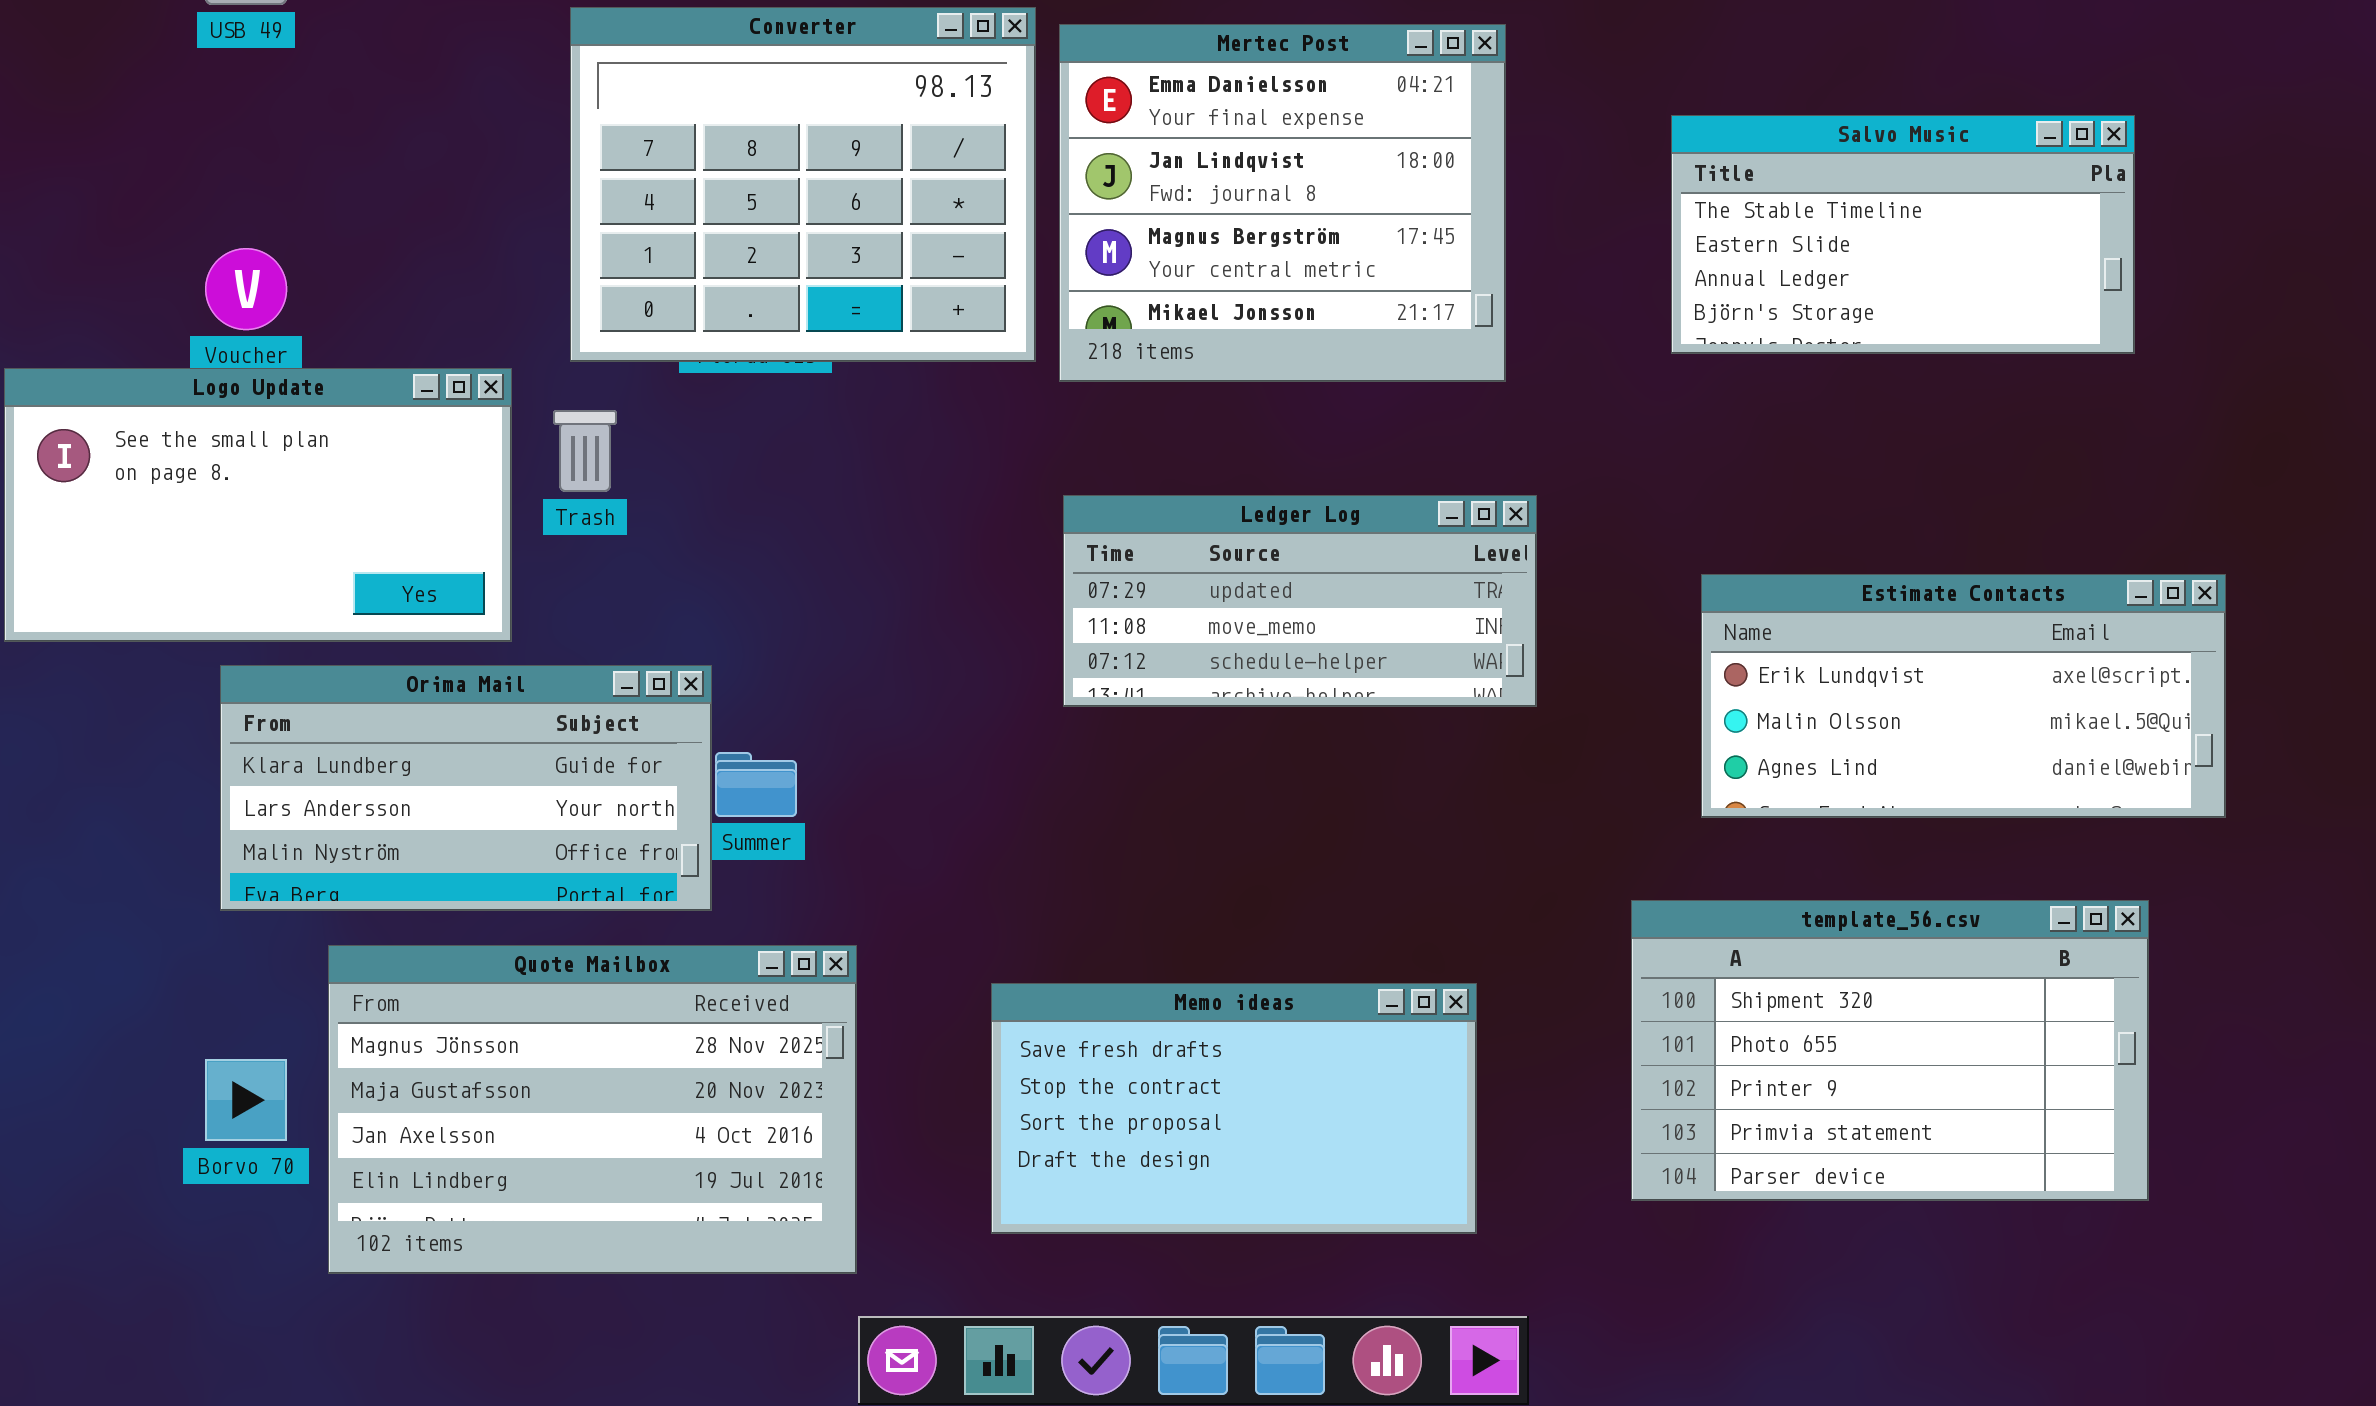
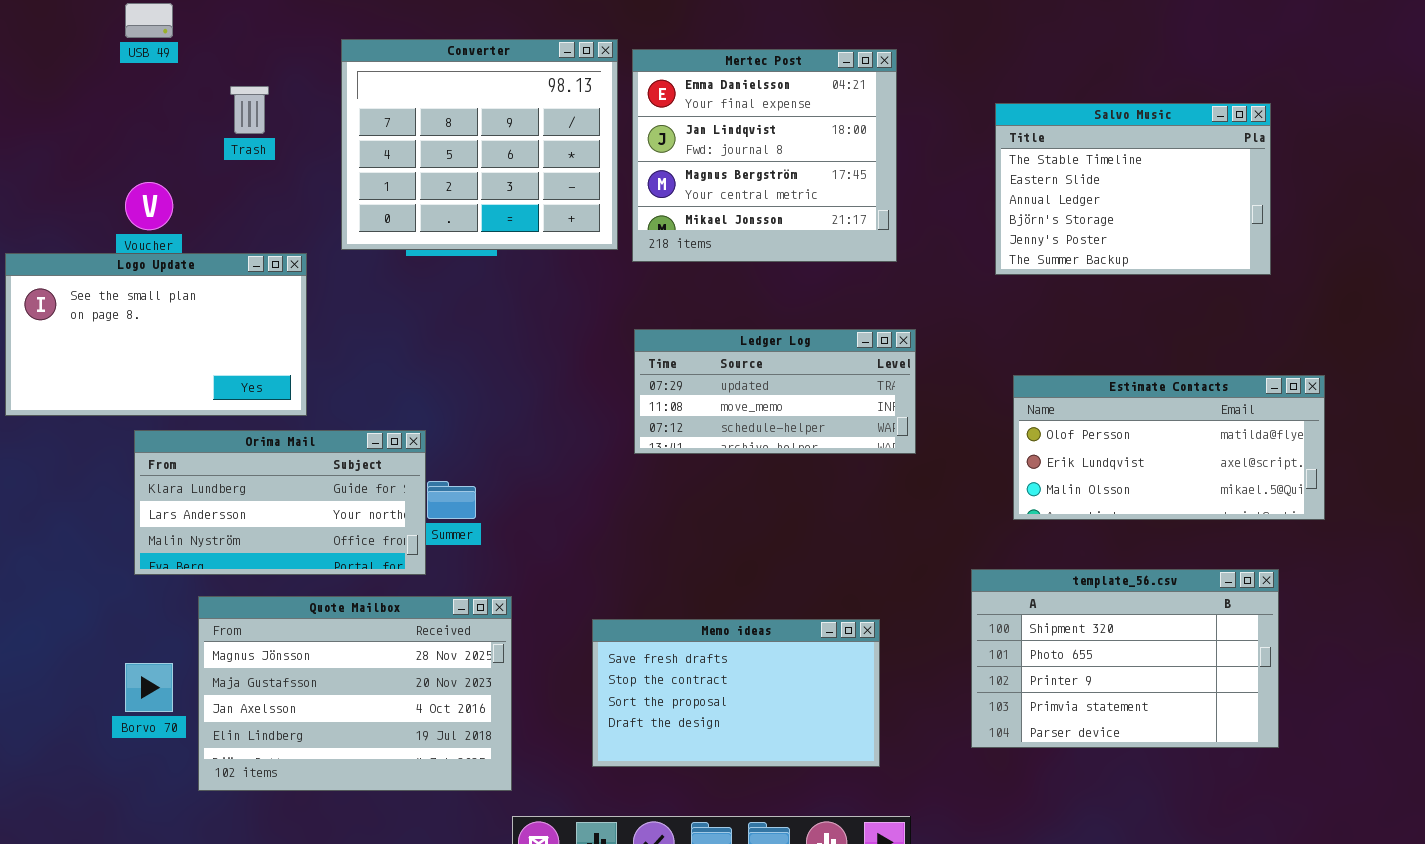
Salvo Music: [1671,115,2135,354] -> [995,103,1271,275], resized
Trash: [553,410,617,492] -> [230,86,269,134], moved
Estimate Contacts: [1701,574,2226,818] -> [1013,375,1325,520], scrolled up 1 row

